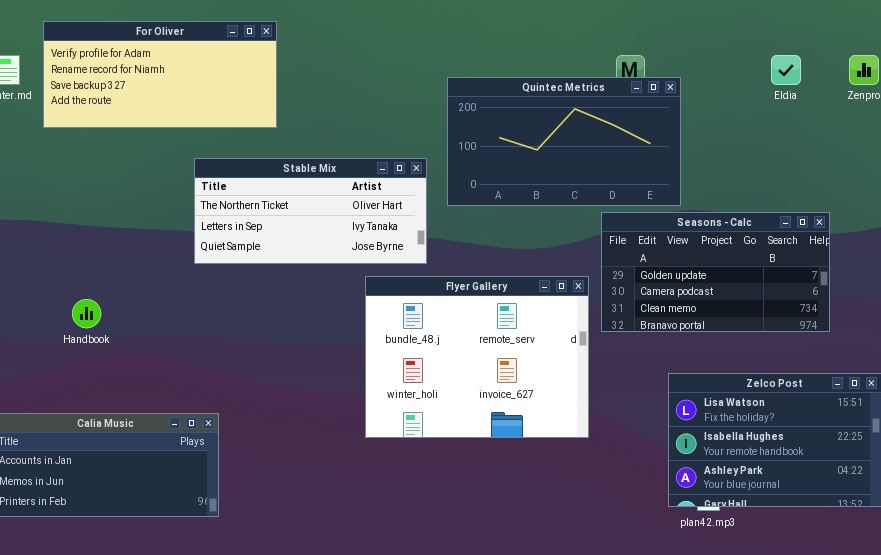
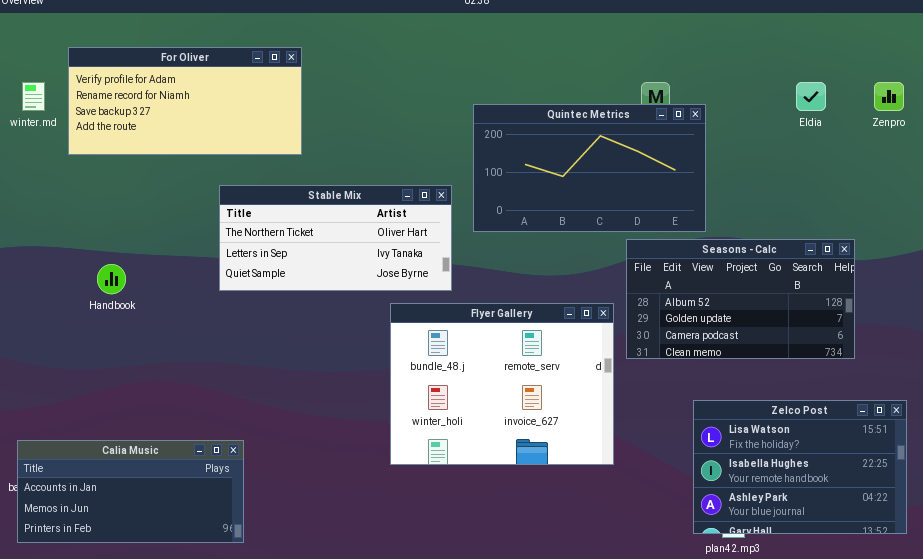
Seasons - Calc: [601,212,830,332] -> [626,239,855,359], scrolled up 1 row
Handbook: [72,299,101,328] -> [97,264,126,294], moved

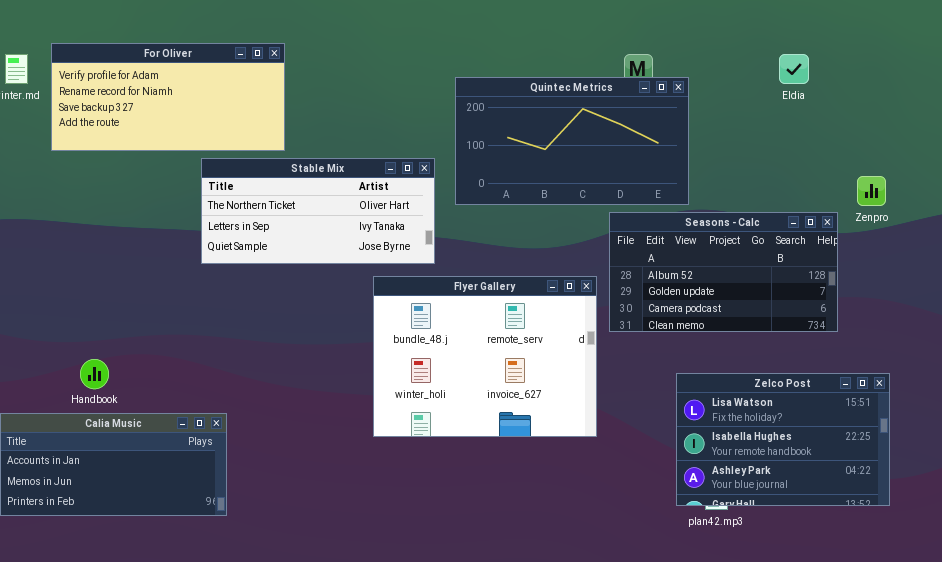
For Oliver: [68,47,302,155] -> [51,43,285,151], moved
Zenpro: [874,82,904,111] -> [857,176,886,206], moved
Handbook: [97,264,126,294] -> [80,359,109,389], moved

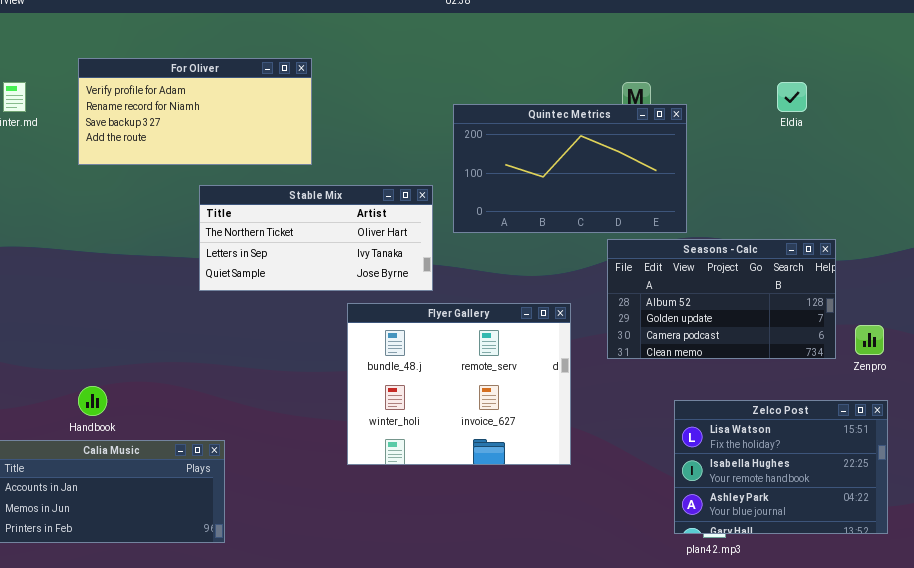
For Oliver: [51,43,285,151] -> [78,58,312,165], moved
Zenpro: [857,176,886,206] -> [855,325,884,355], moved
Flyer Gallery: [373,276,597,437] -> [347,303,571,465], moved

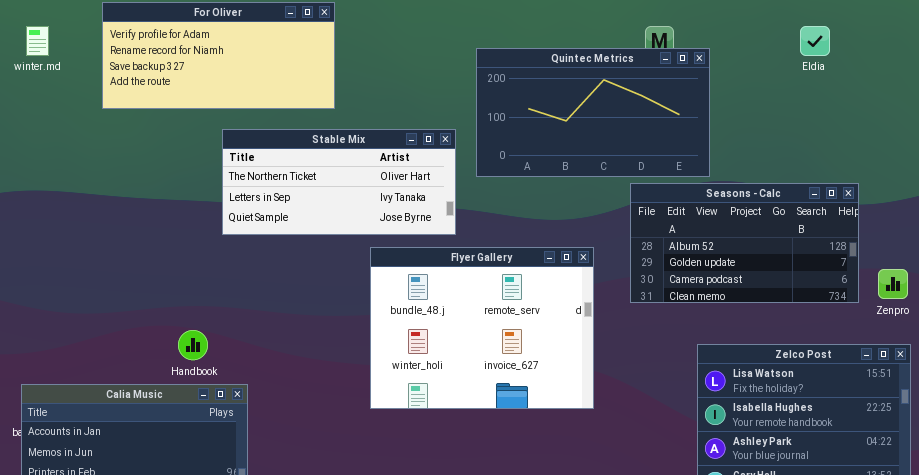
Handbook: [78,386,107,416] -> [178,330,208,360], moved

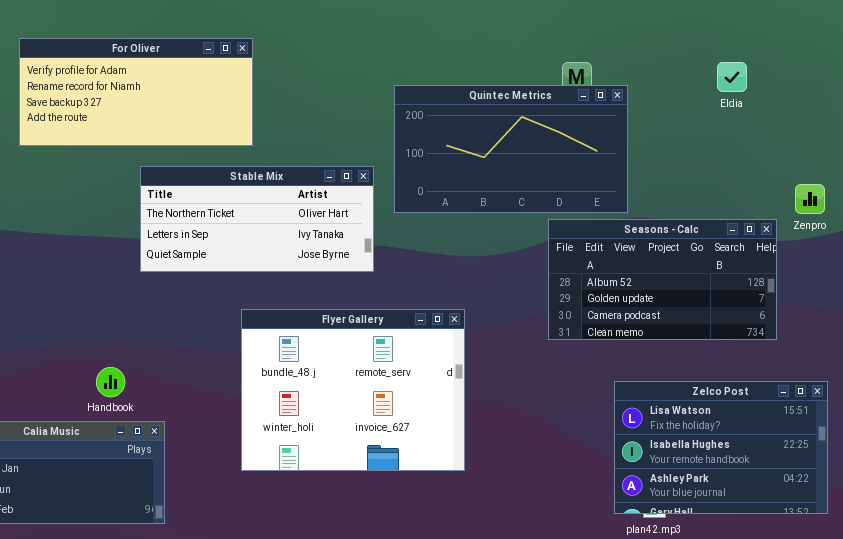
Flyer Gallery: [370,247,594,409] -> [241,309,465,471], moved
Zenpro: [878,269,908,299] -> [795,184,825,214], moved

